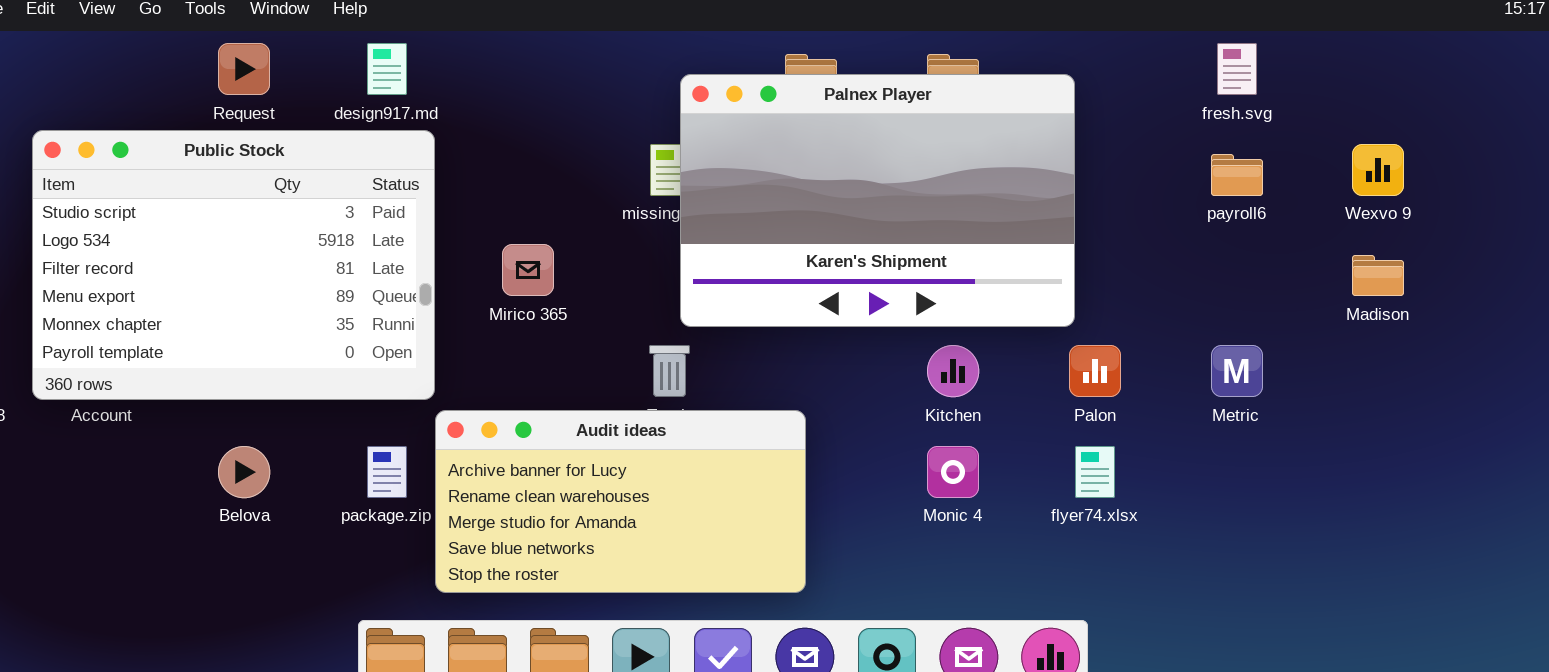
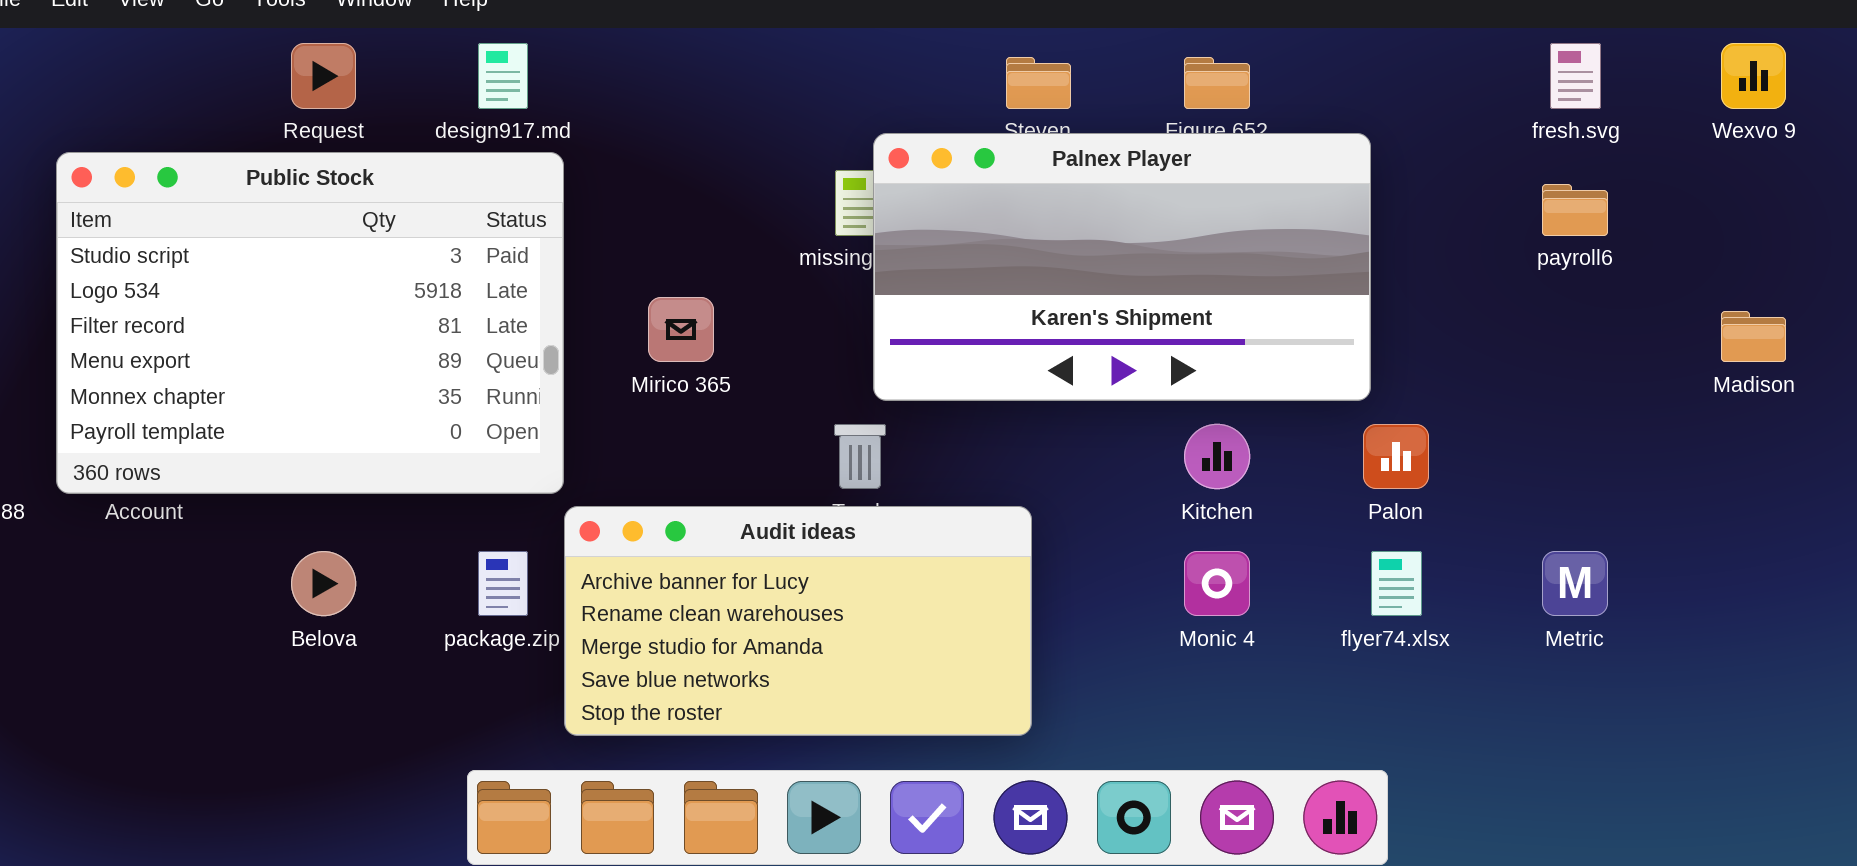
Palnex Player: [680,74,1075,327] -> [873,133,1371,401], resized
Wexvo 9: [1352,144,1404,196] -> [1721,43,1786,109], moved
Metric: [1211,345,1263,397] -> [1542,551,1608,616], moved

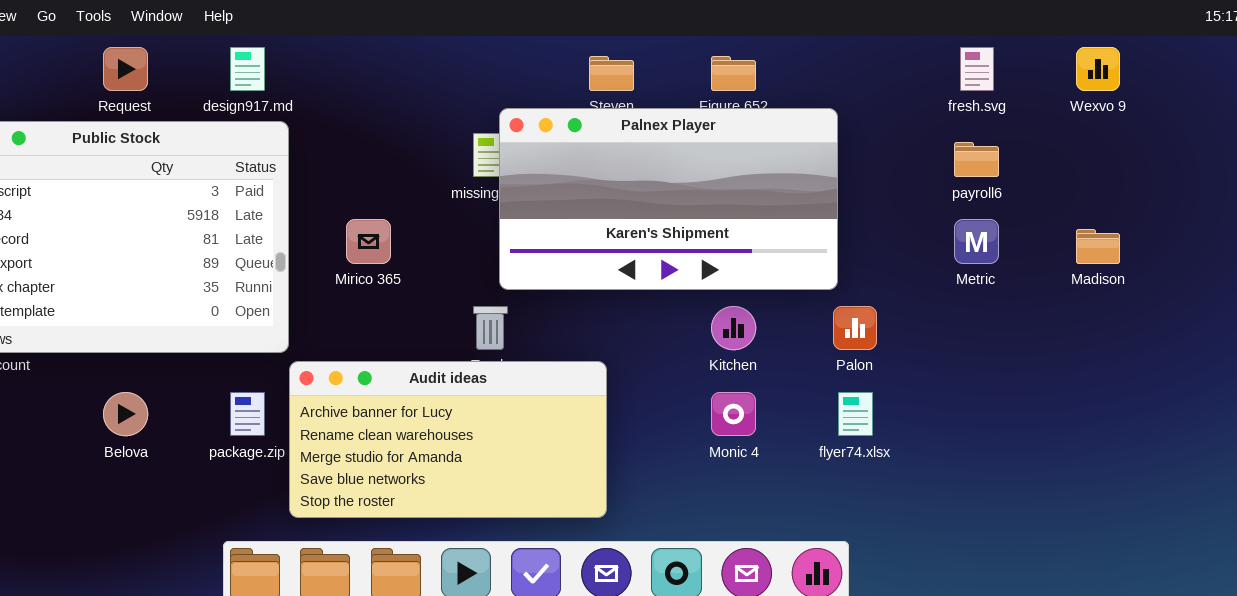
Metric: [1542,551,1608,616] -> [954,219,999,264], moved

